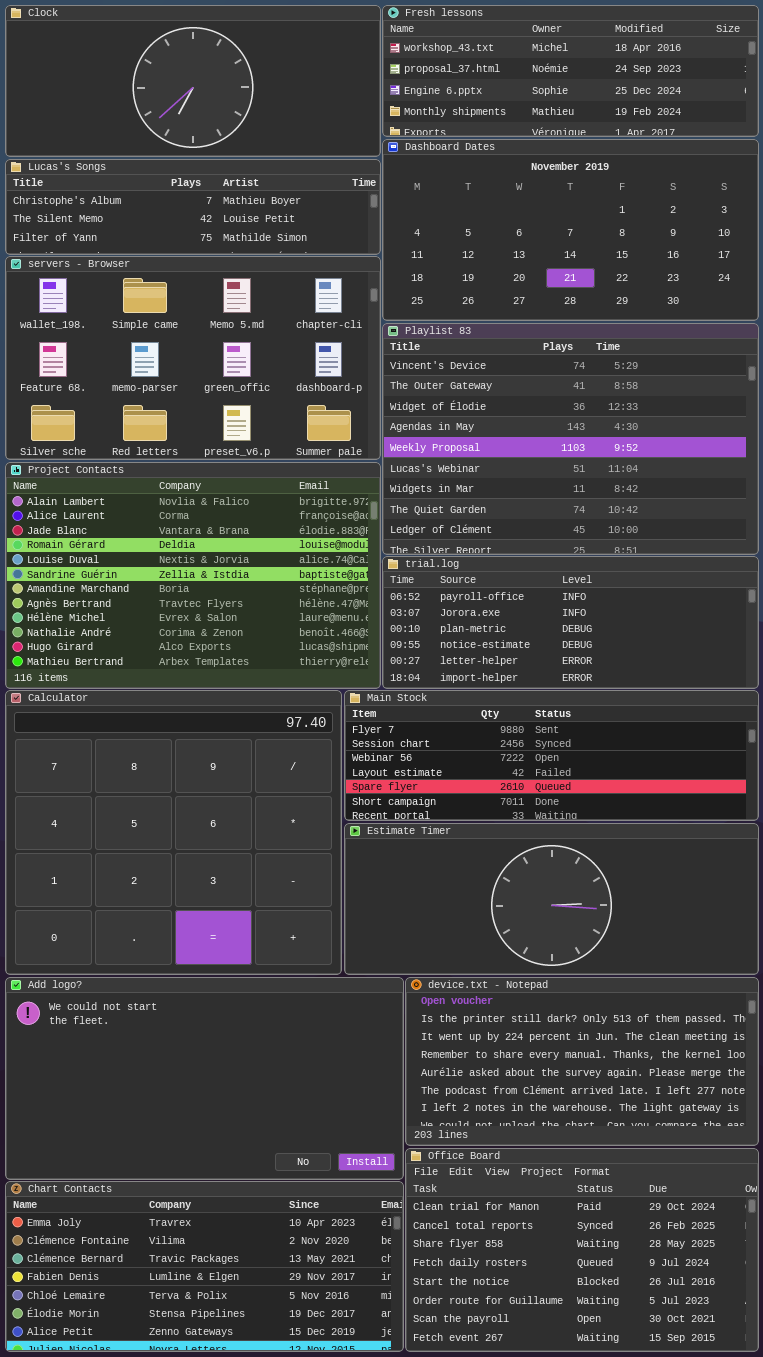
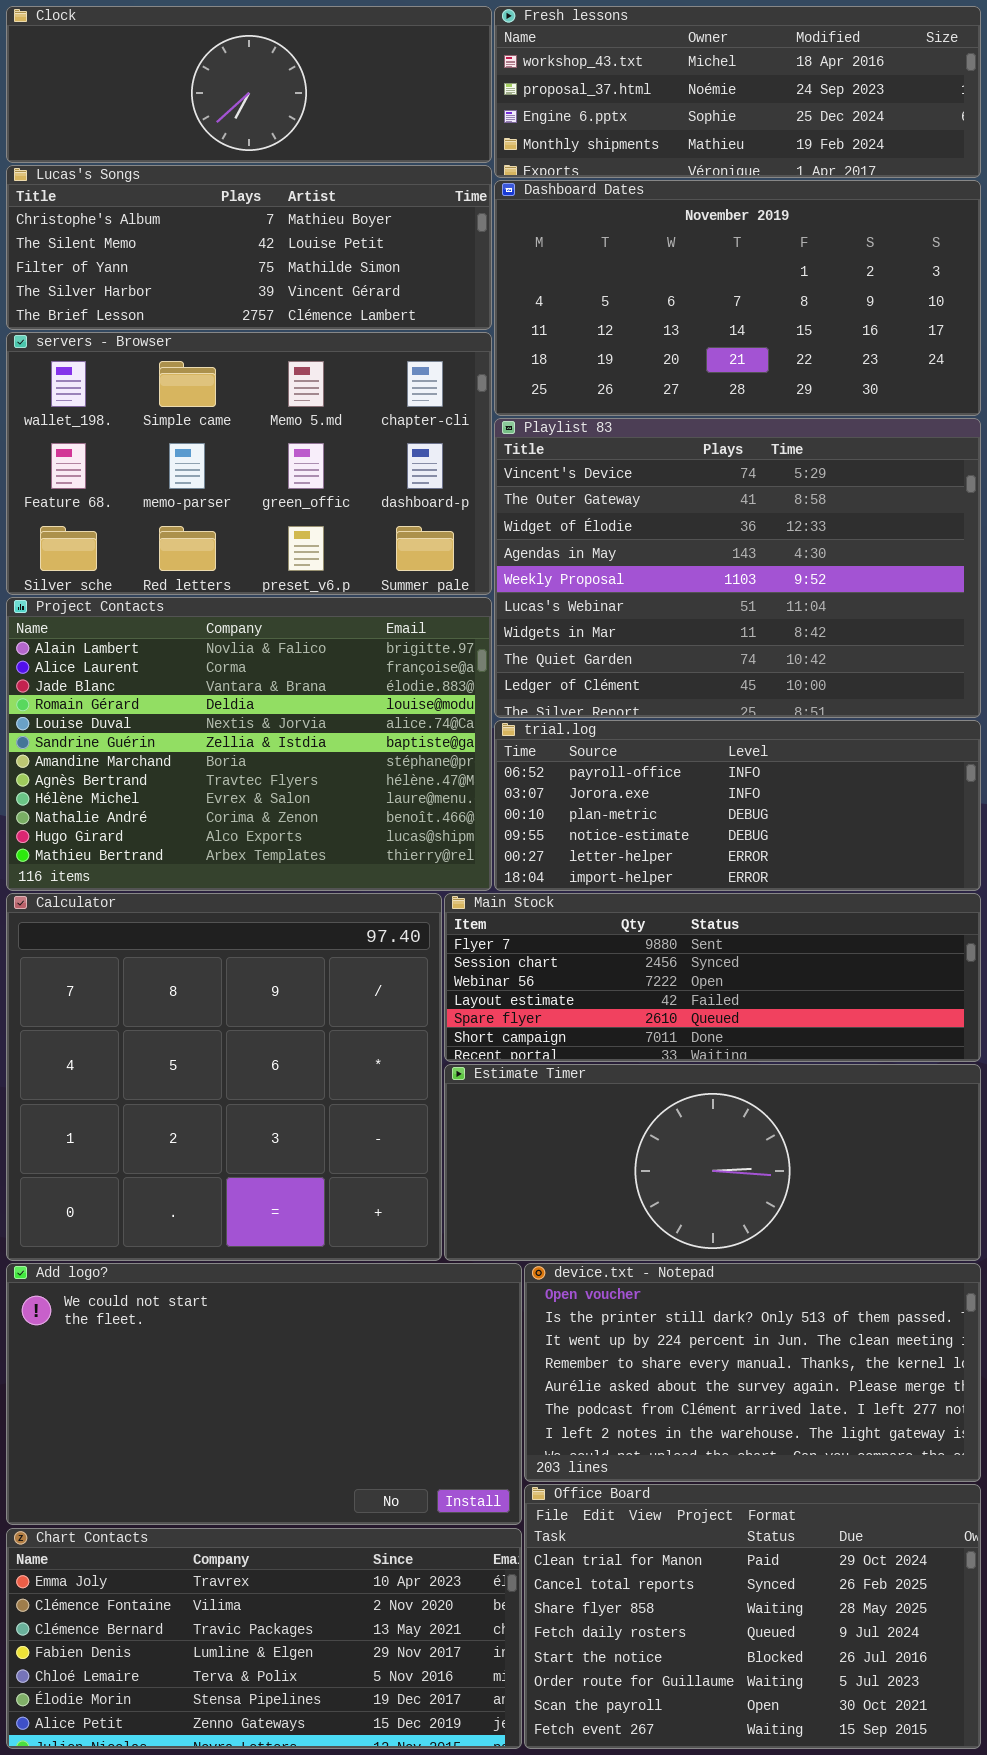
Clock: [5,5,381,157] -> [6,6,492,163], resized
Lucas's Songs: [5,159,381,255] -> [6,165,492,330], resized

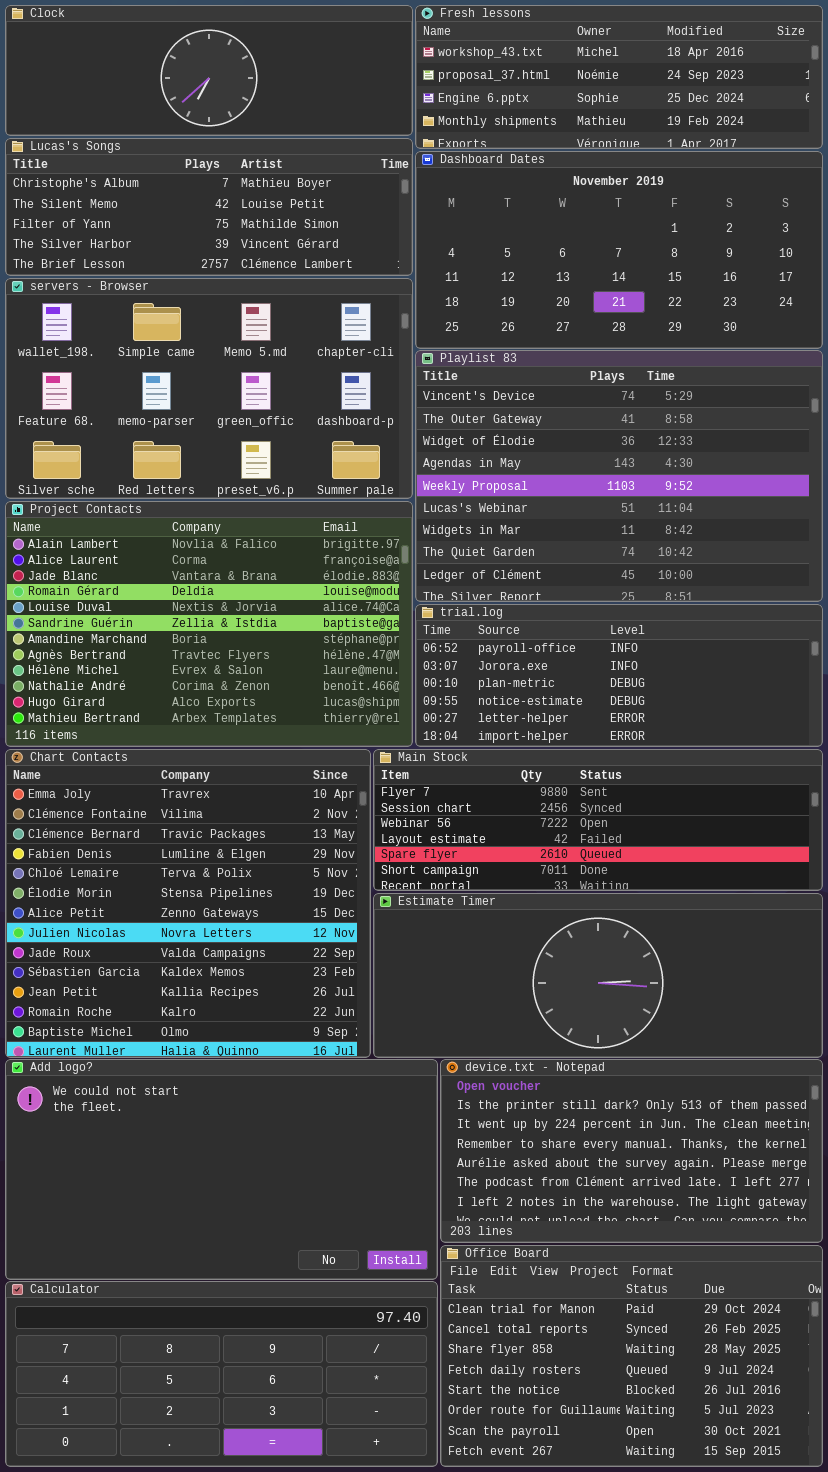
Calculator: [6,893,442,1261] -> [5,1281,438,1467], moved, resized
Chart Contacts: [6,1528,522,1749] -> [5,749,371,1058], moved, resized

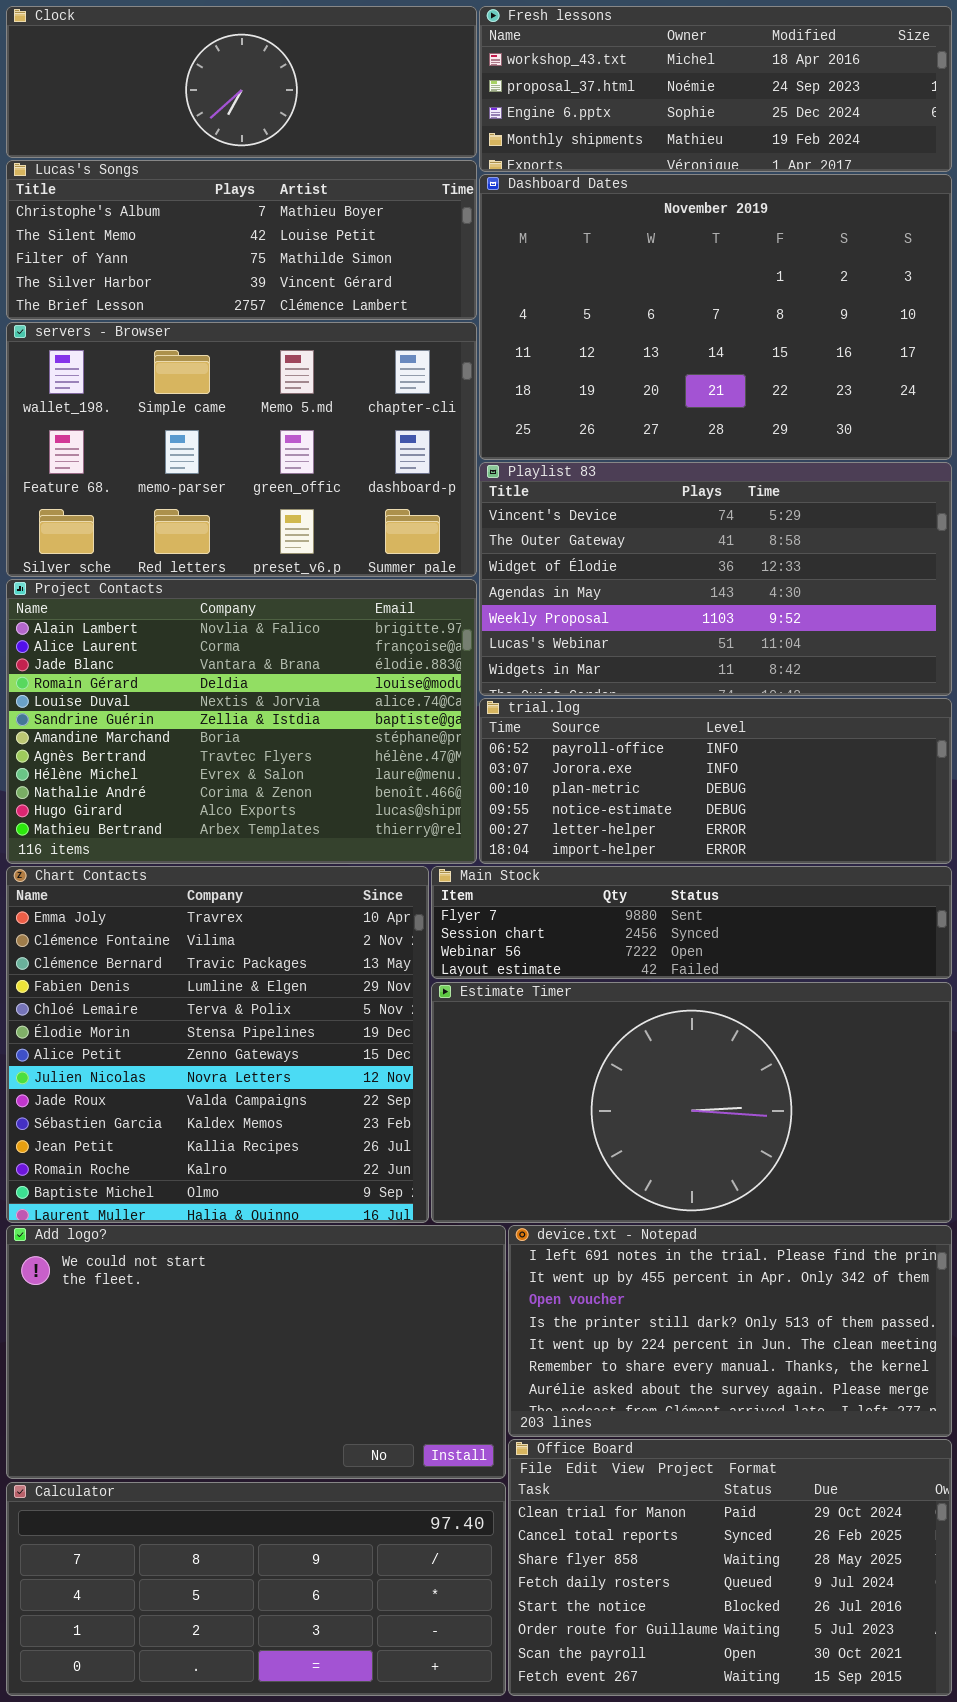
Dashboard Dates: [415,151,823,349] -> [479,174,952,460], resized
Playlist 83: [415,350,823,602] -> [479,462,952,696], resized
Main Stock: [373,749,823,891] -> [431,866,952,979], resized
Estimate Timer: [373,893,823,1058] -> [431,982,952,1223], resized
device.txt - Notepad: [440,1059,823,1243] -> [508,1225,952,1437], scrolled up 2 rows

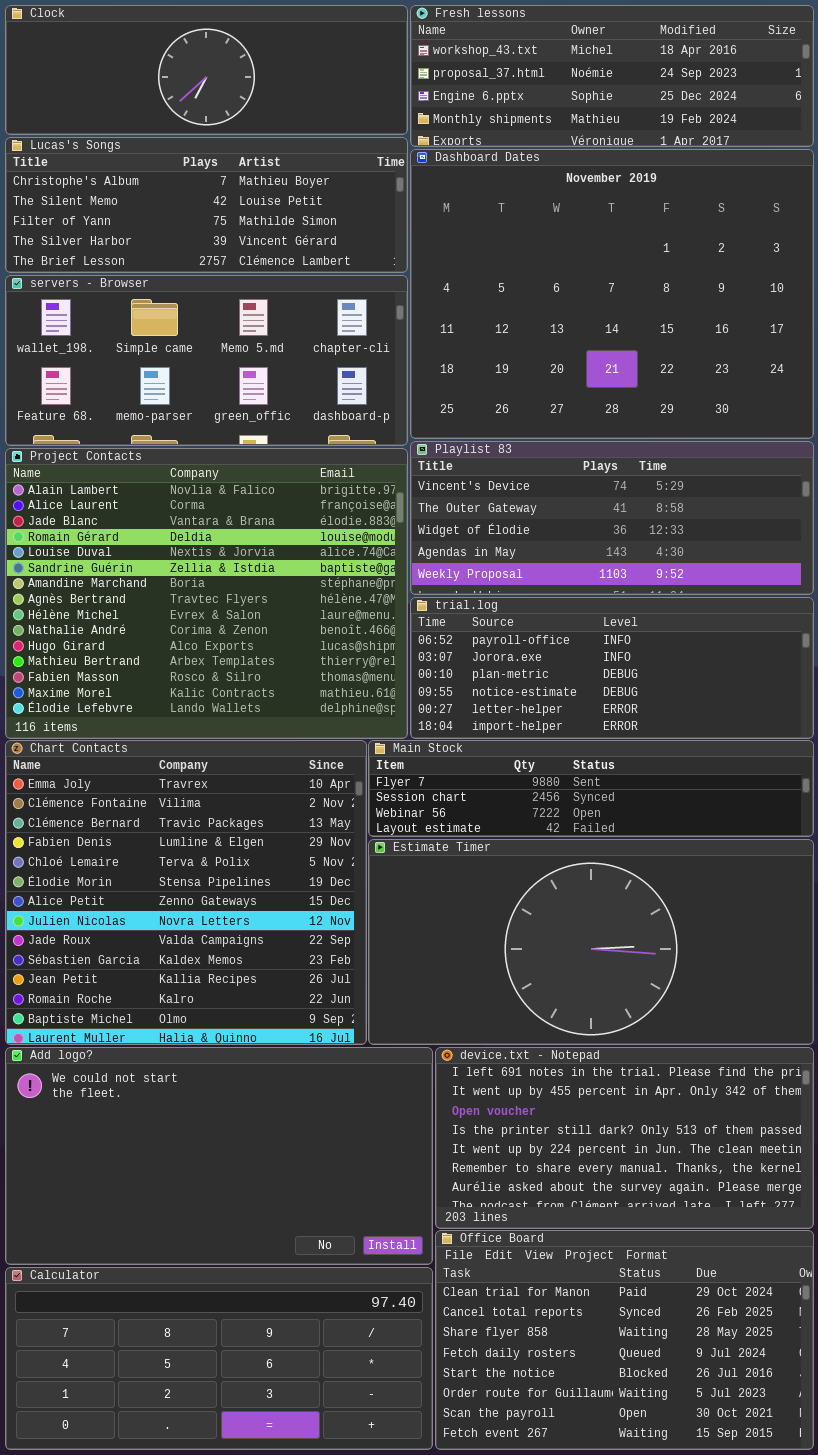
Dashboard Dates: [479,174,952,460] -> [410,149,814,439], resized
servers - Browser: [6,322,477,577] -> [5,275,408,446], resized
Playlist 83: [479,462,952,696] -> [410,441,814,595], resized
Project Contacts: [6,579,477,864] -> [5,448,408,739], resized

